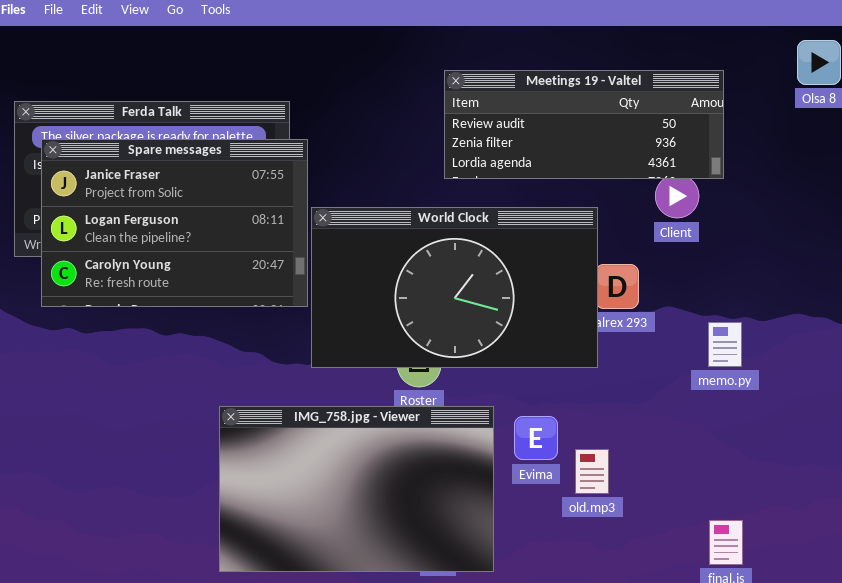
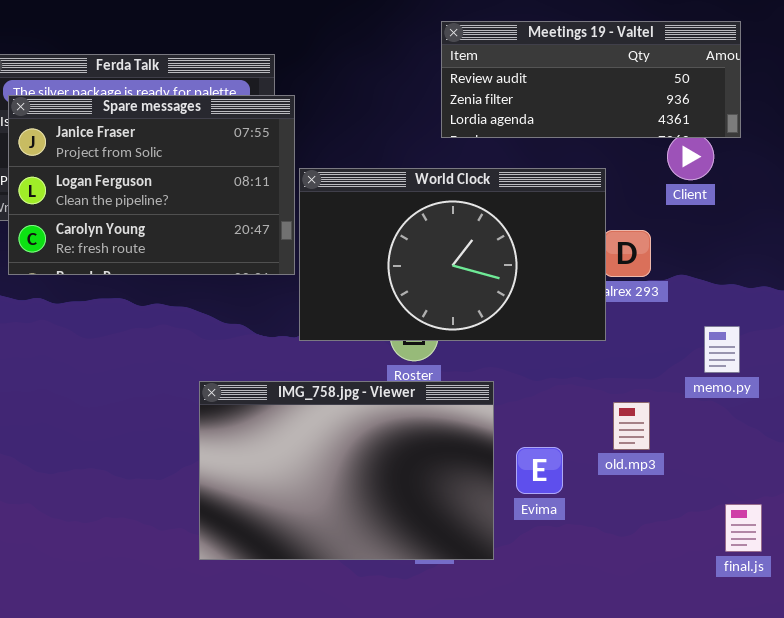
memo.py: [708,322,742,367] -> [704,326,740,373], moved
Evima: [514,416,558,460] -> [516,447,563,494], moved
old.mp3: [575,449,609,494] -> [613,402,650,450], moved

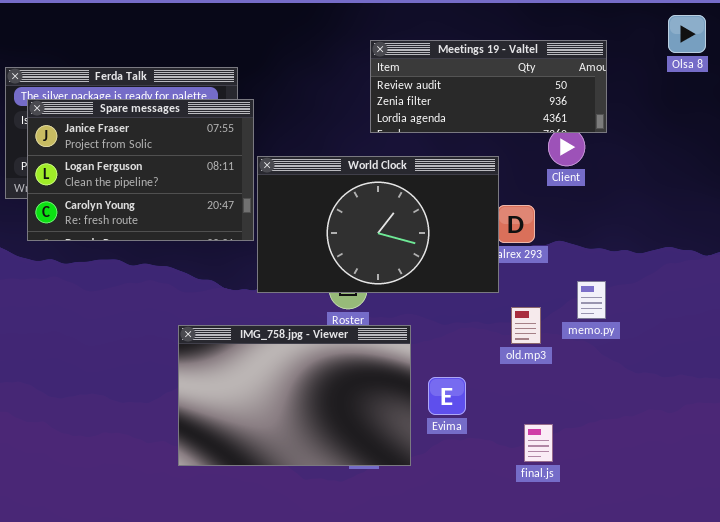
old.mp3: [613,402,650,450] -> [511,307,541,344], moved
final.js: [725,504,762,552] -> [524,424,553,462], moved

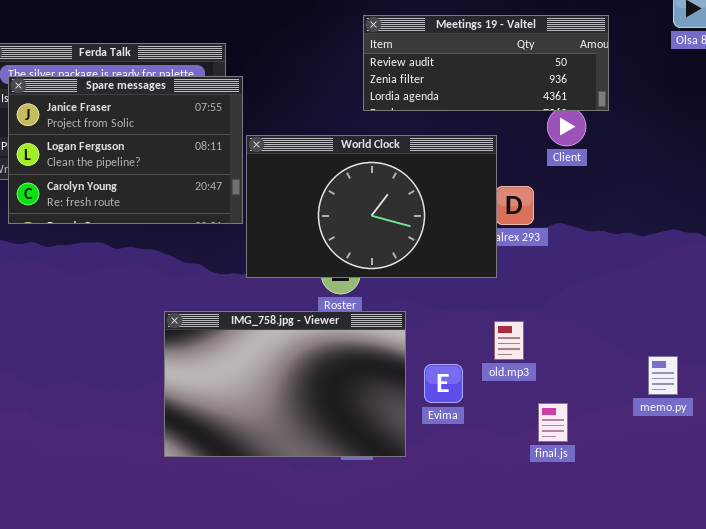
memo.py: [577,281,606,319] -> [648,356,678,395], moved
old.mp3: [511,307,541,344] -> [494,321,524,360], moved
final.js: [524,424,553,462] -> [538,403,568,442], moved

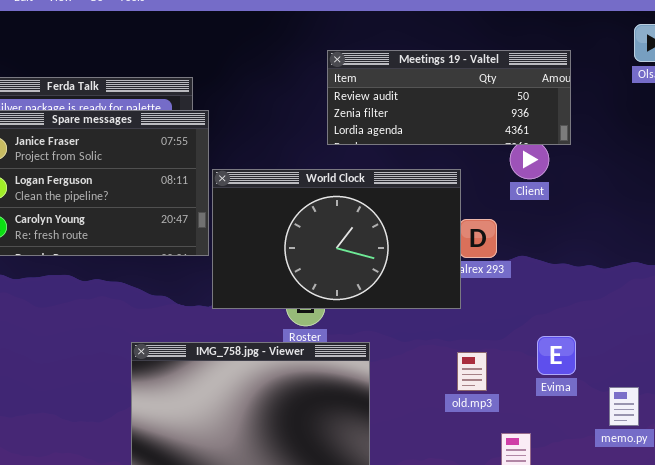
Evima: [424,364,463,403] -> [537,336,576,375], moved

